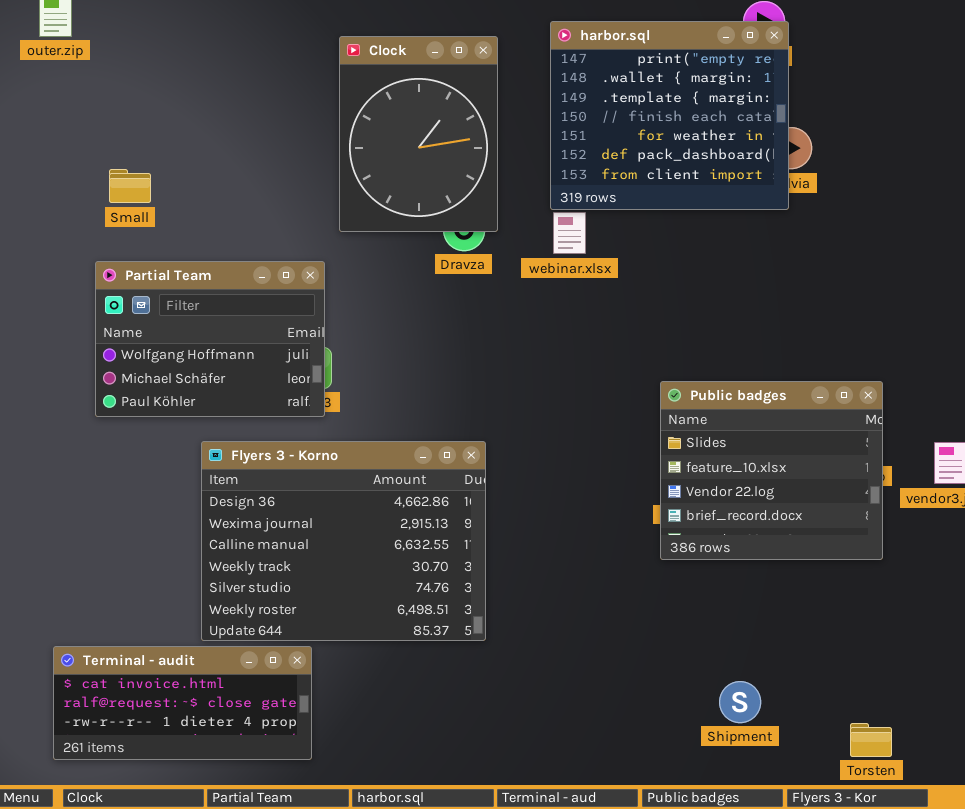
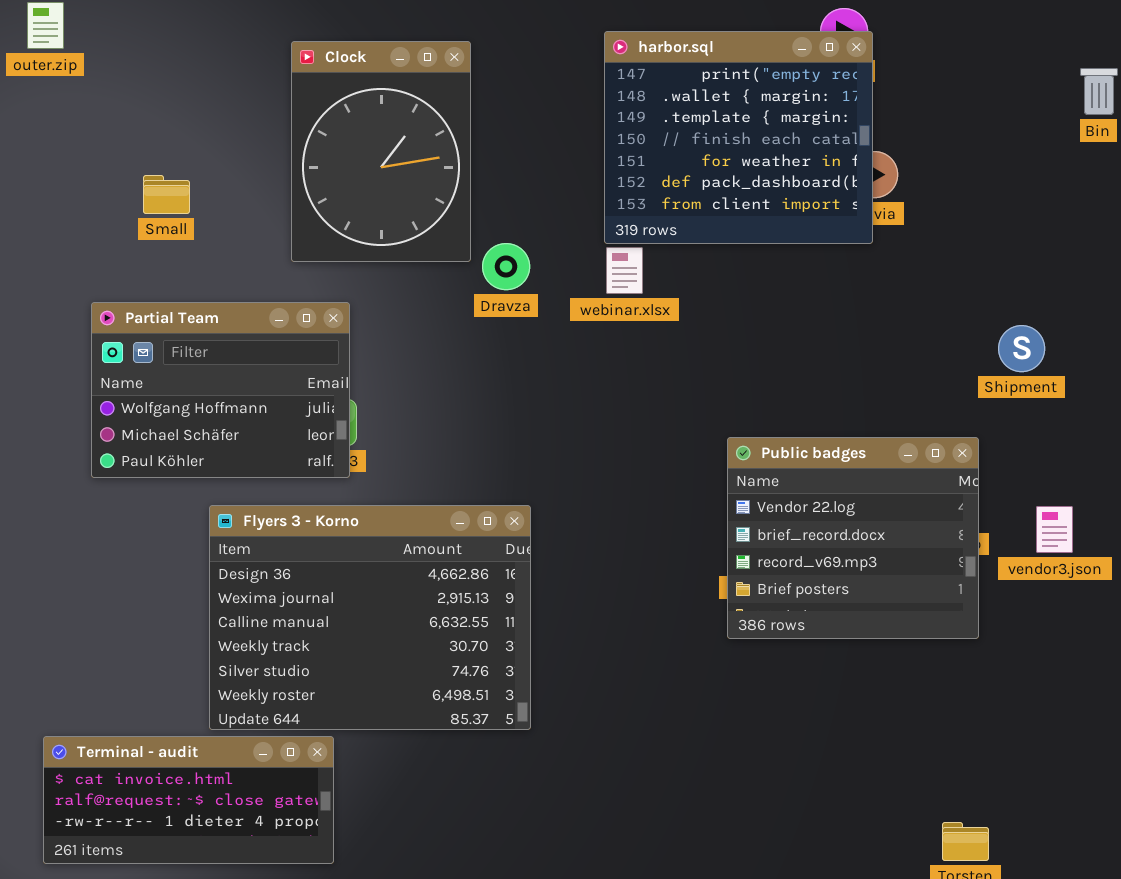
Clock: [339,36,498,232] -> [291,41,471,262], moved
Small: [109,169,151,203] -> [143,175,190,214], moved
Public badges: [660,381,883,560] -> [727,437,979,639], scrolled down 2 rows
Shipment: [719,681,761,723] -> [998,325,1045,372], moved

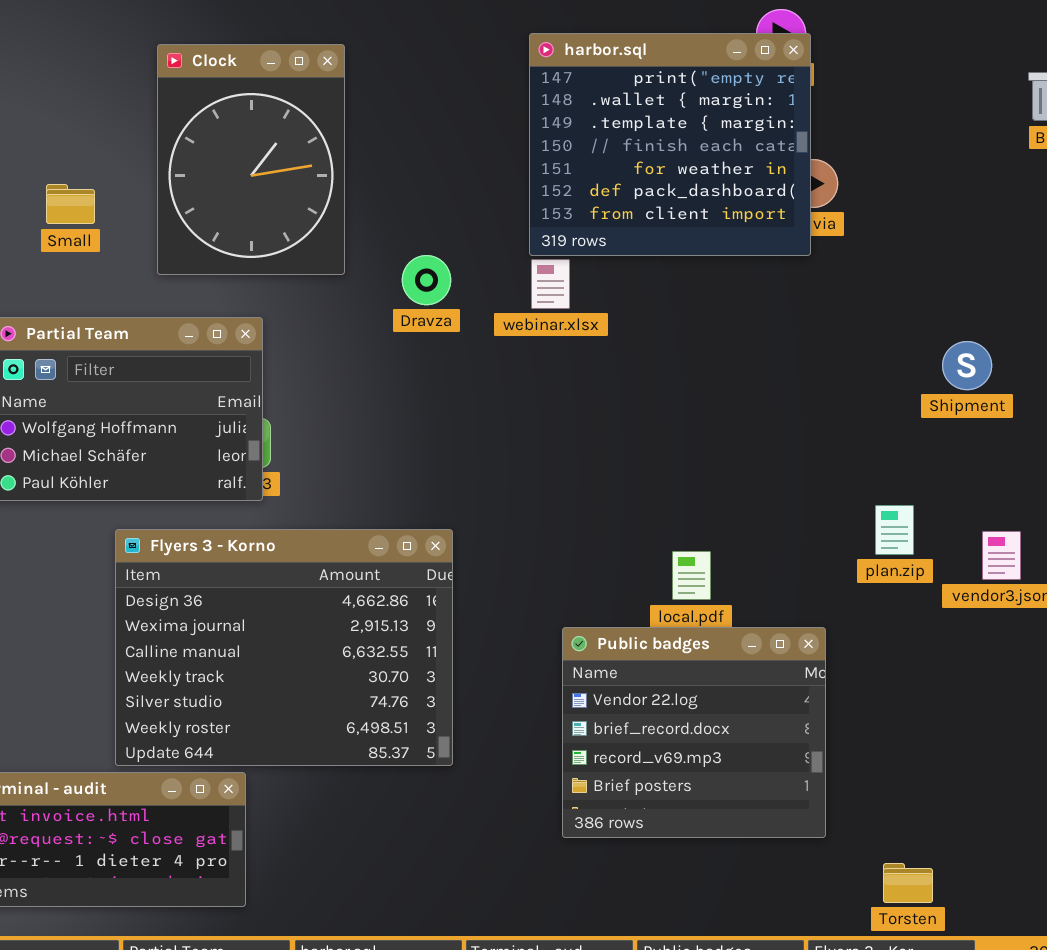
Clock: [291,41,471,262] -> [157,44,345,275], moved
Public badges: [727,437,979,639] -> [562,627,826,838], moved

